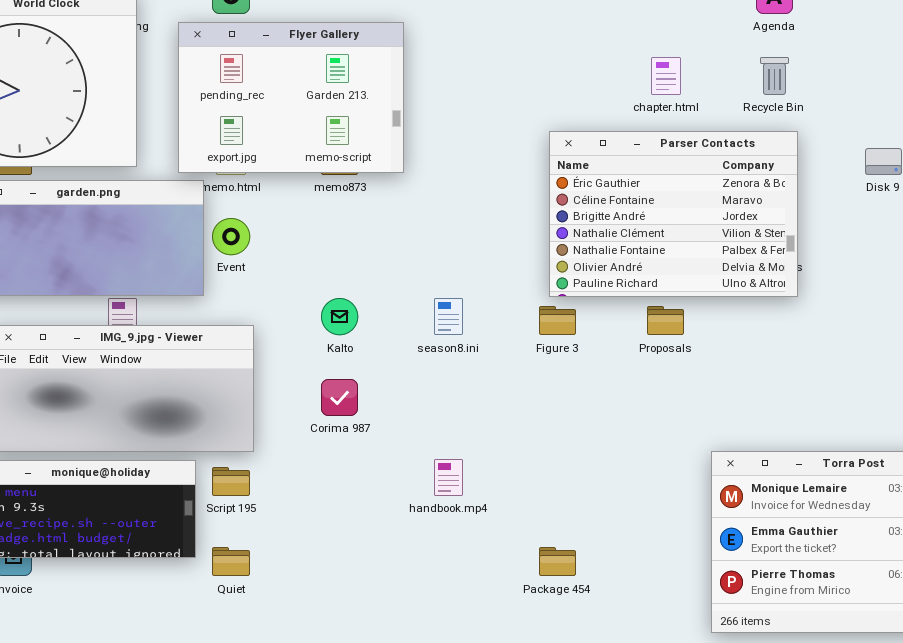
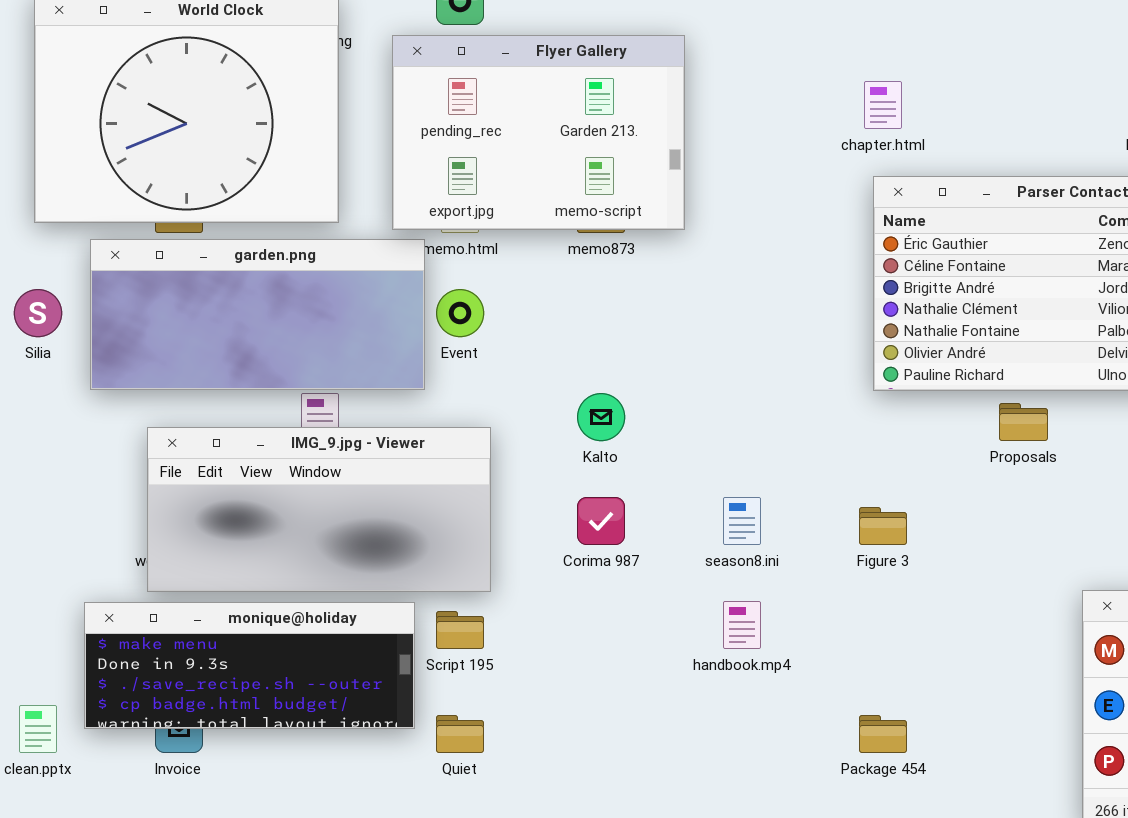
chapter.html: [651,57,681,95] -> [864,81,902,129], moved
season8.ini: [434,298,463,335] -> [723,497,761,545], moved
Figure 3: [539,306,576,335] -> [859,507,907,545], moved

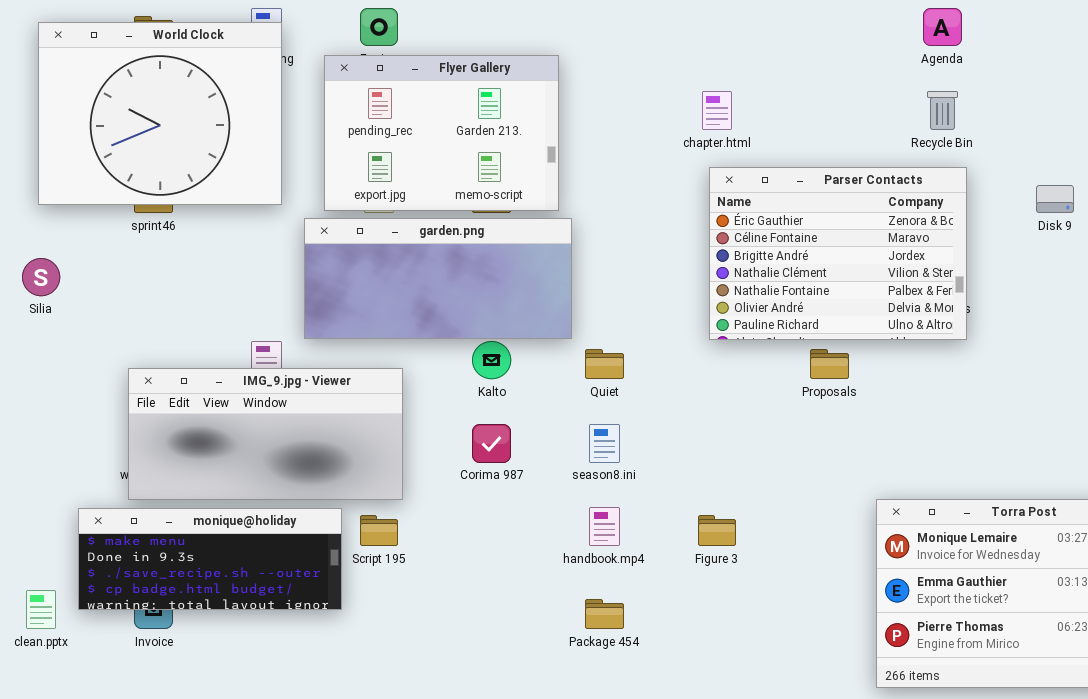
garden.png: [90,239,425,390] -> [304,218,572,339], moved
Figure 3: [859,507,907,545] -> [698,515,736,546], moved
Quiet: [436,715,484,753] -> [585,349,624,379], moved
Package 454: [859,715,907,753] -> [585,599,624,629], moved

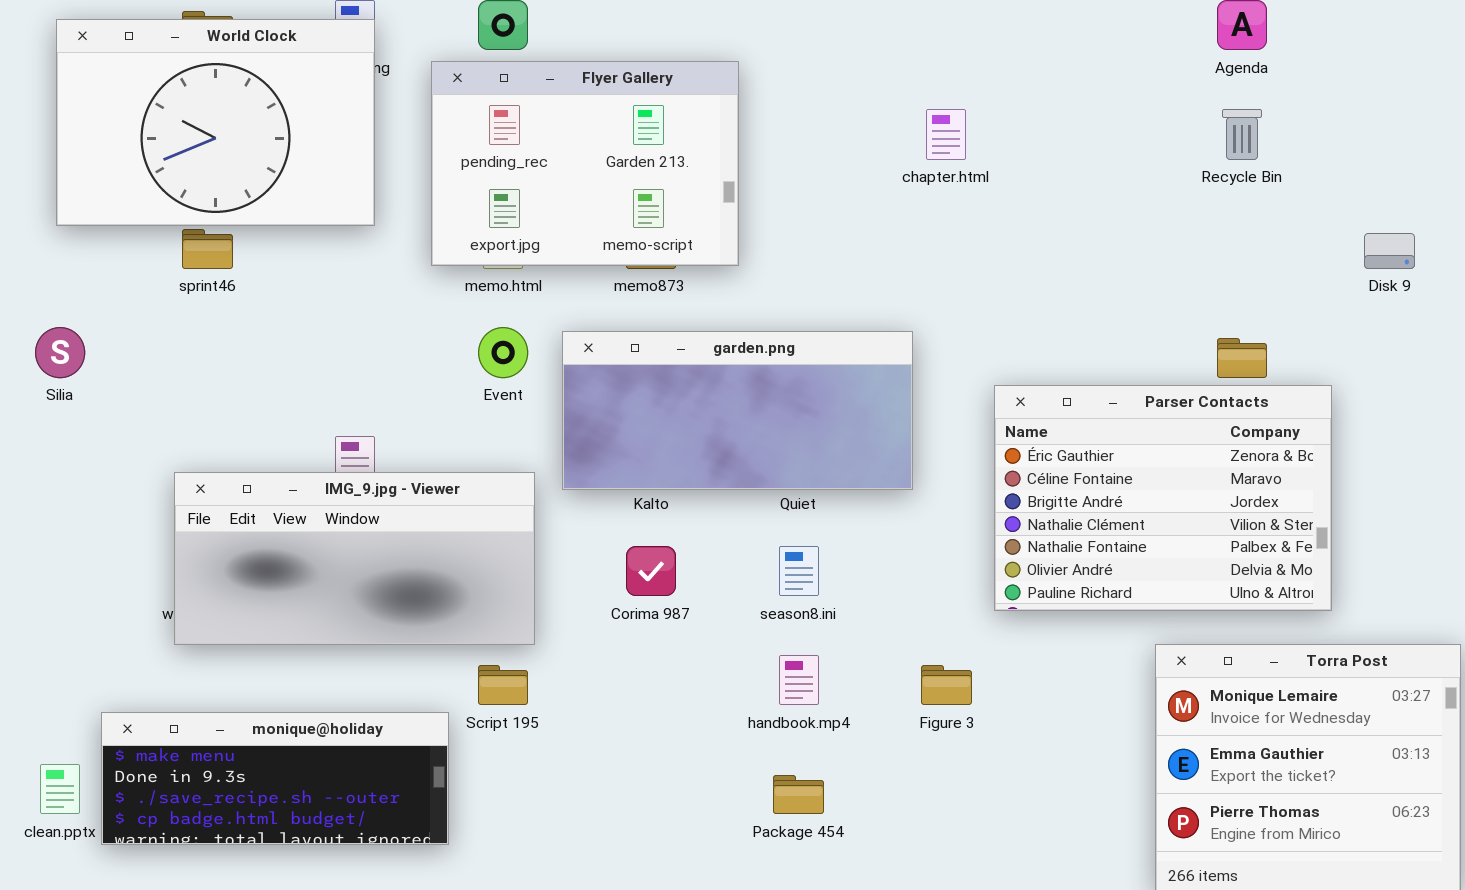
World Clock: [38,22,282,205] -> [56,19,375,226], resized
Parser Contacts: [709,167,967,340] -> [994,385,1332,611], moved
garden.png: [304,218,572,339] -> [562,331,913,490], moved
monique@holiday: [78,508,342,610] -> [101,712,449,845], moved

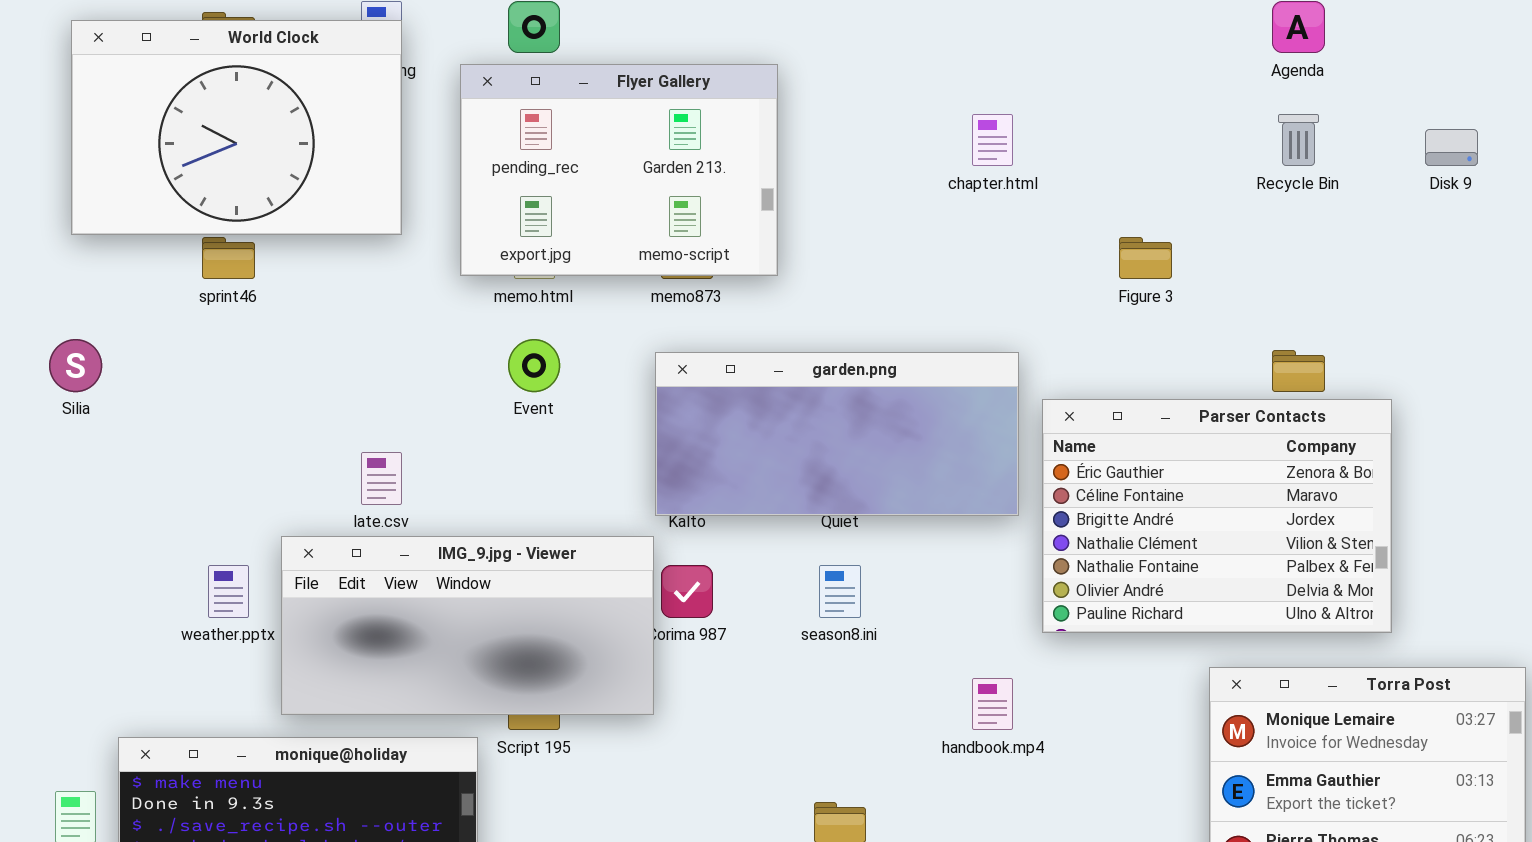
Disk 9: [1364,233,1415,269] -> [1425,129,1478,166], moved
garden.png: [562,331,913,490] -> [655,352,1019,516], moved
IMG_9.jpg - Viewer: [174,472,535,645] -> [281,536,654,715], moved
handbook.mp4: [779,655,819,705] -> [972,678,1013,730], moved
Figure 3: [921,665,972,705] -> [1119,237,1172,279], moved

